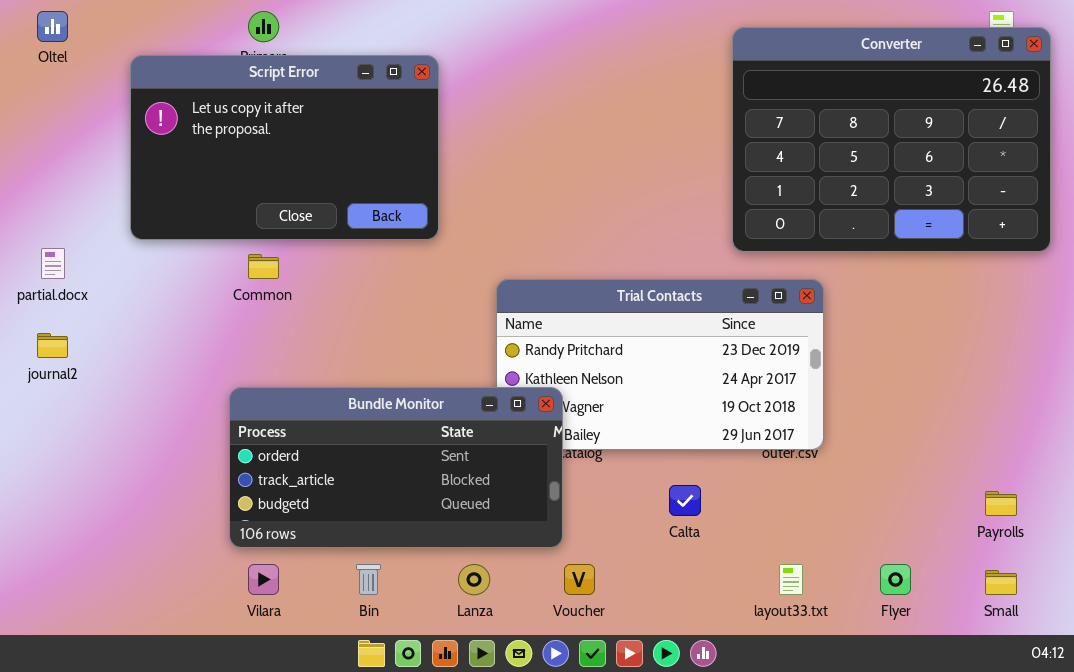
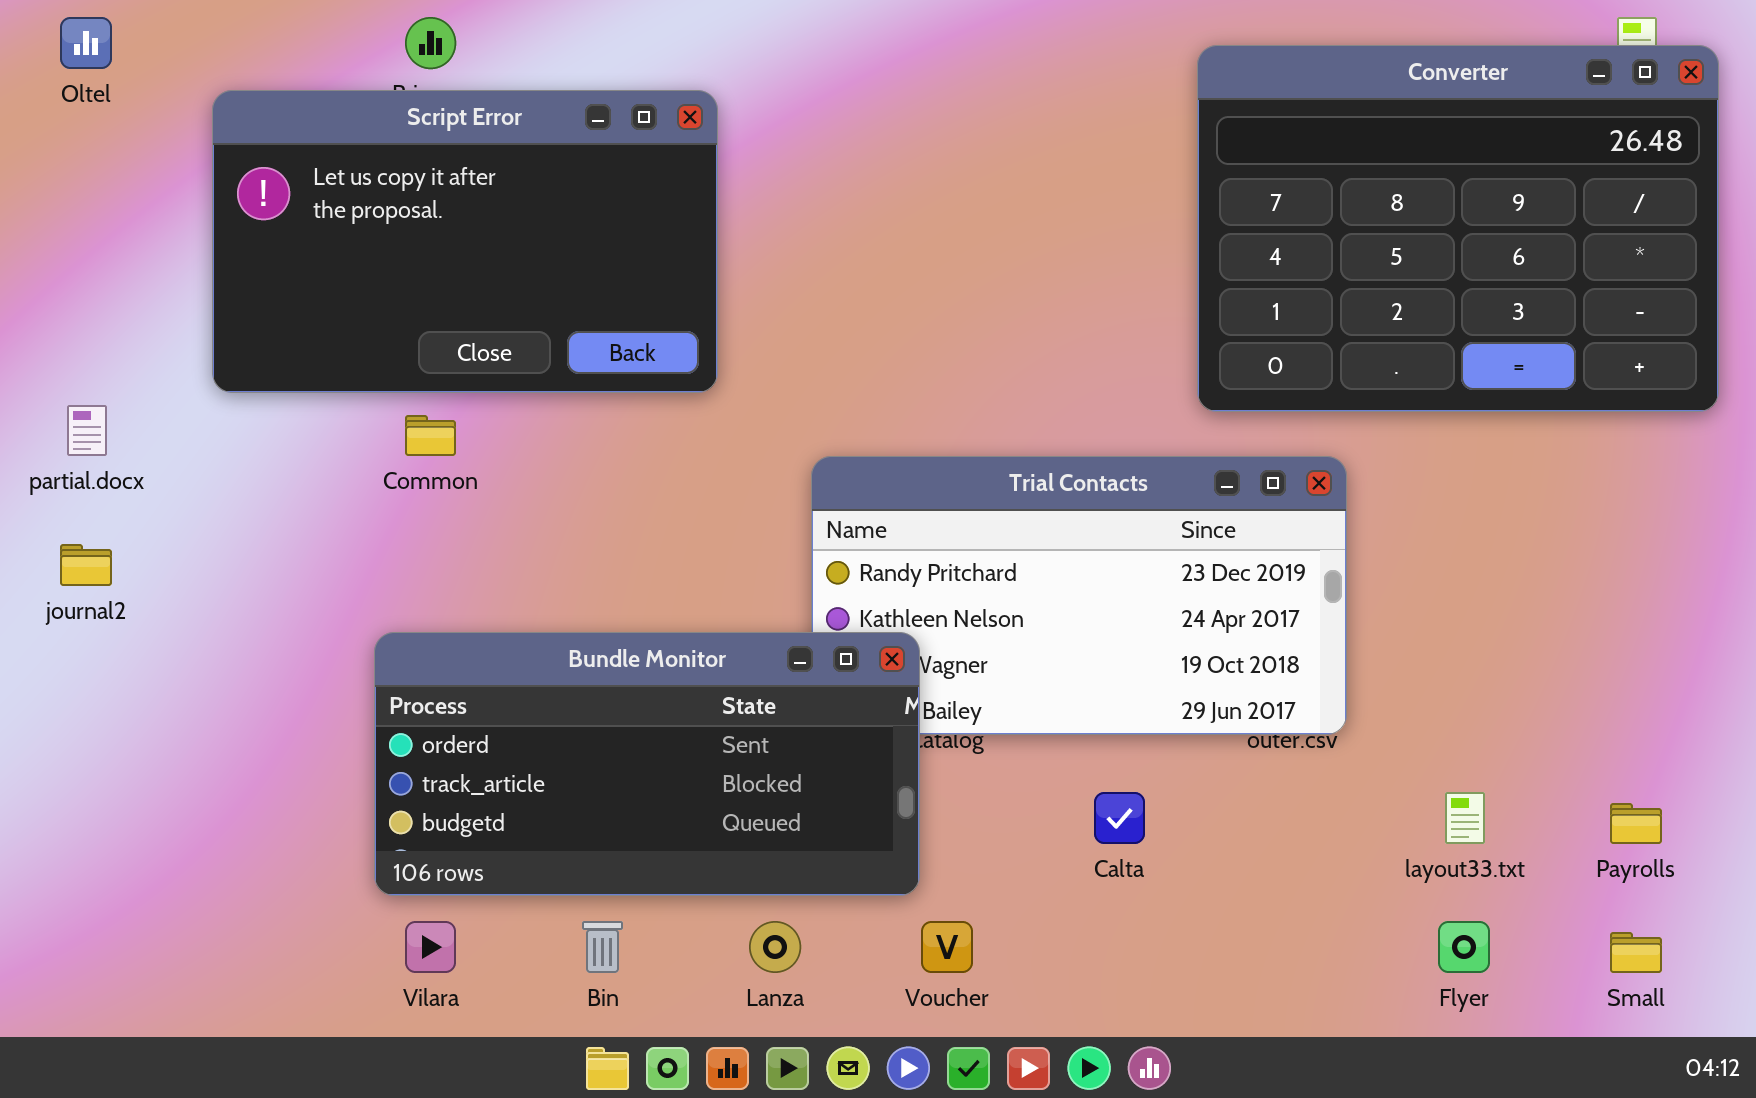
layout33.txt: [779,564,803,595] -> [1445,792,1485,844], moved

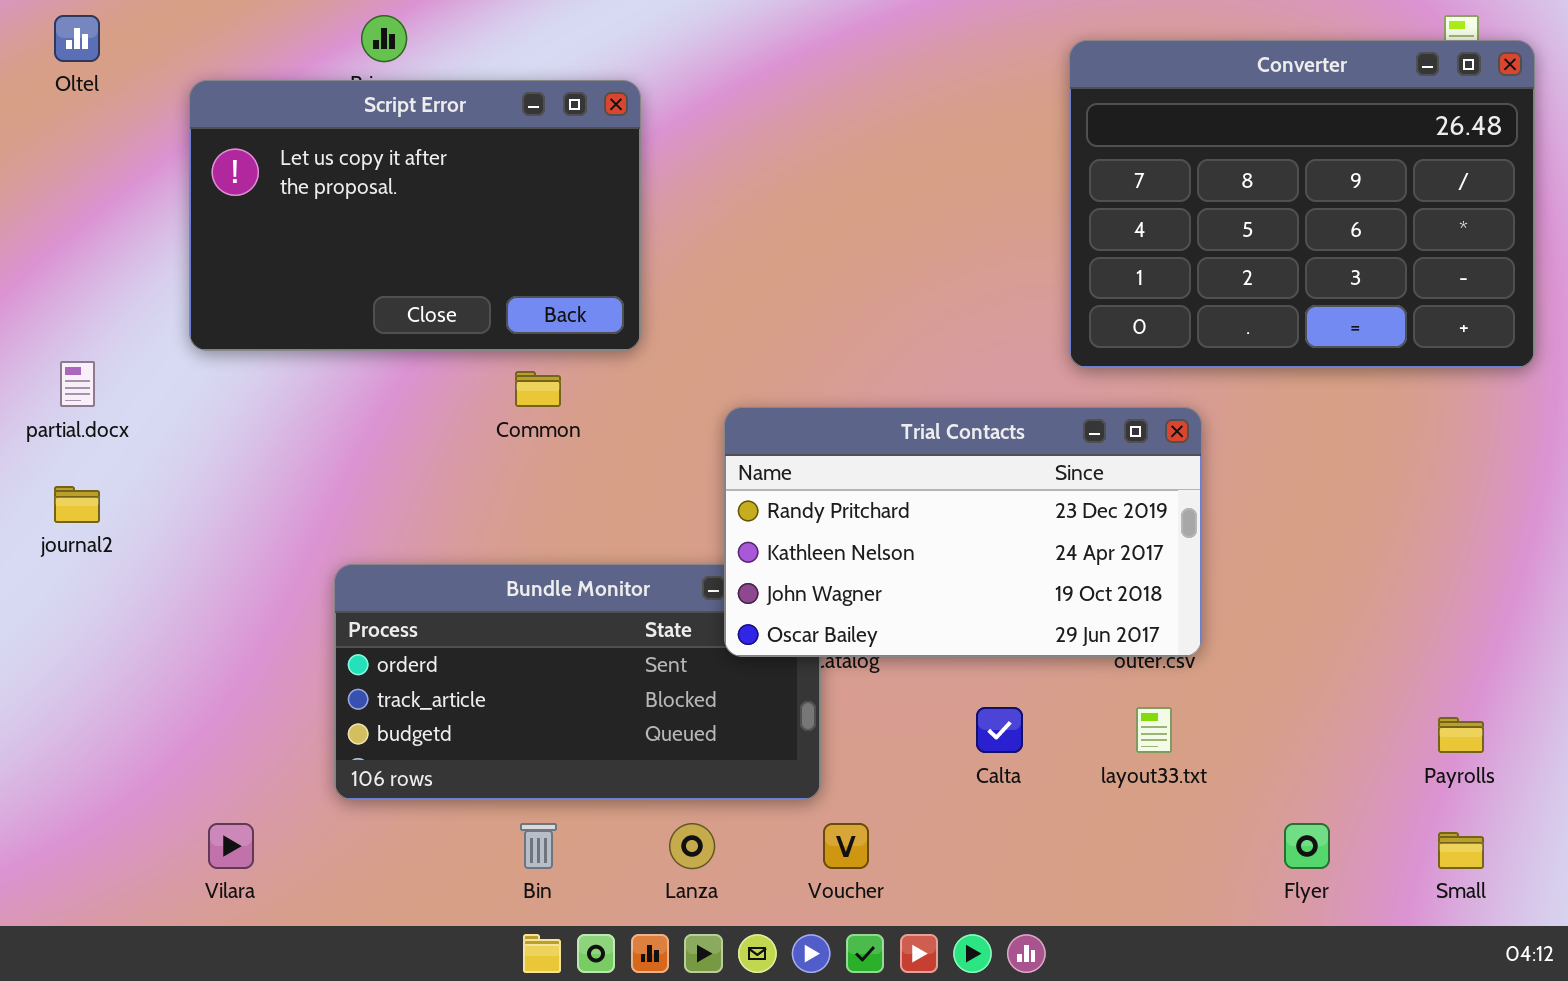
Common: [405,415,456,456] -> [515,371,561,407], moved
Trial Contacts: [811,456,1347,735] -> [724,407,1202,657], raised
layout33.txt: [1445,792,1485,844] -> [1136,707,1172,753], moved
Vilara: [405,921,456,973] -> [208,823,254,869], moved

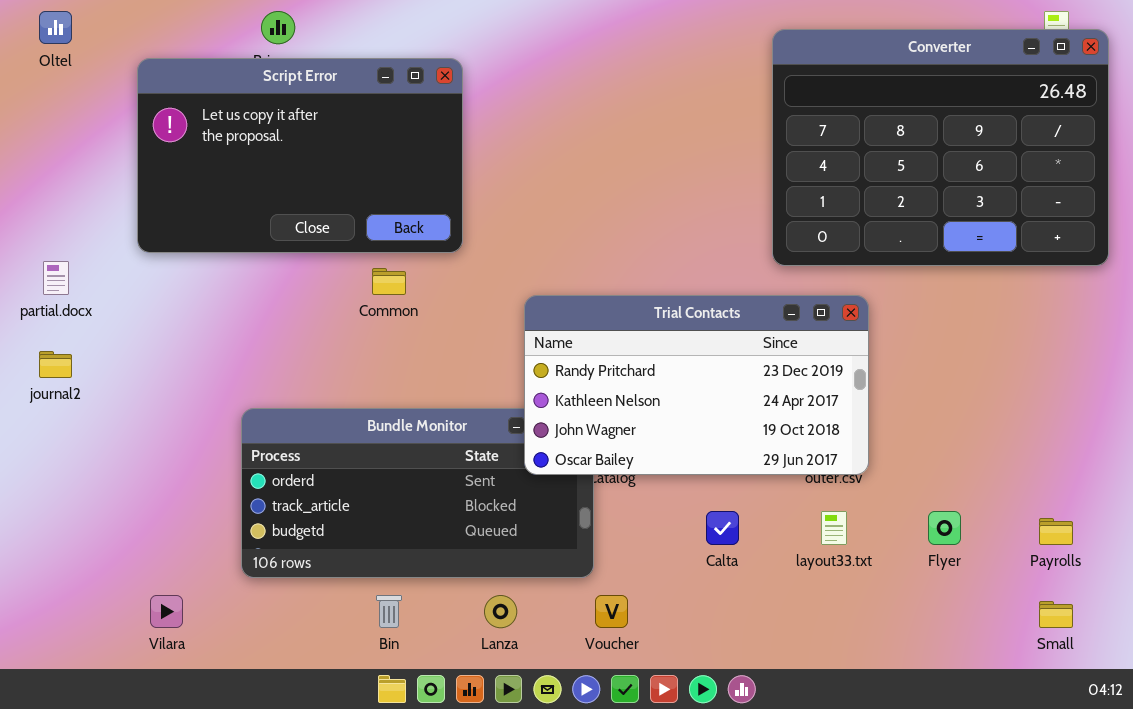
Flyer: [1284,823,1330,869] -> [928,511,961,545], moved

